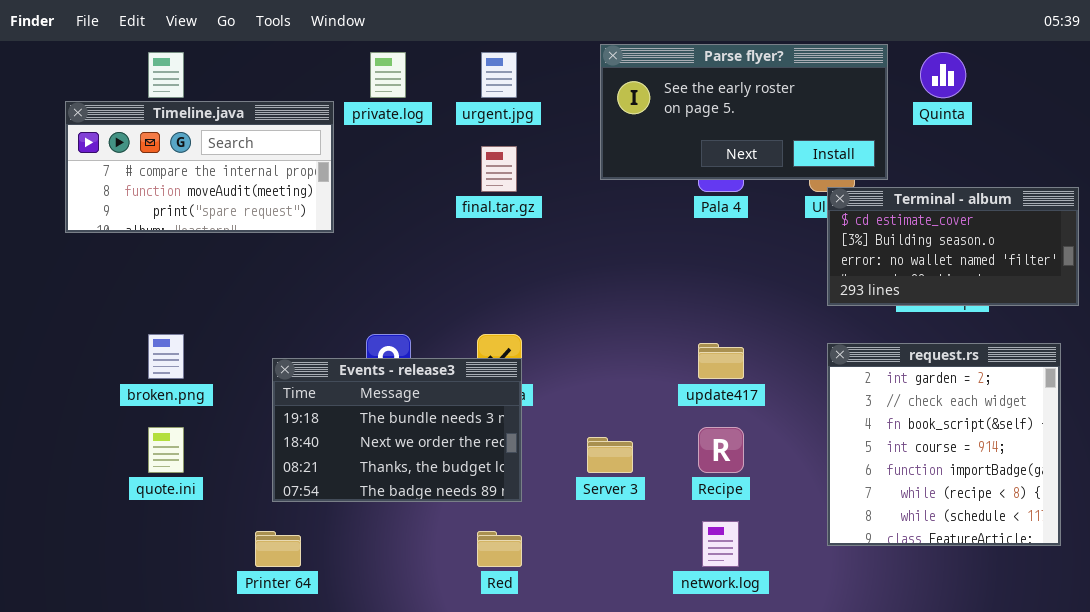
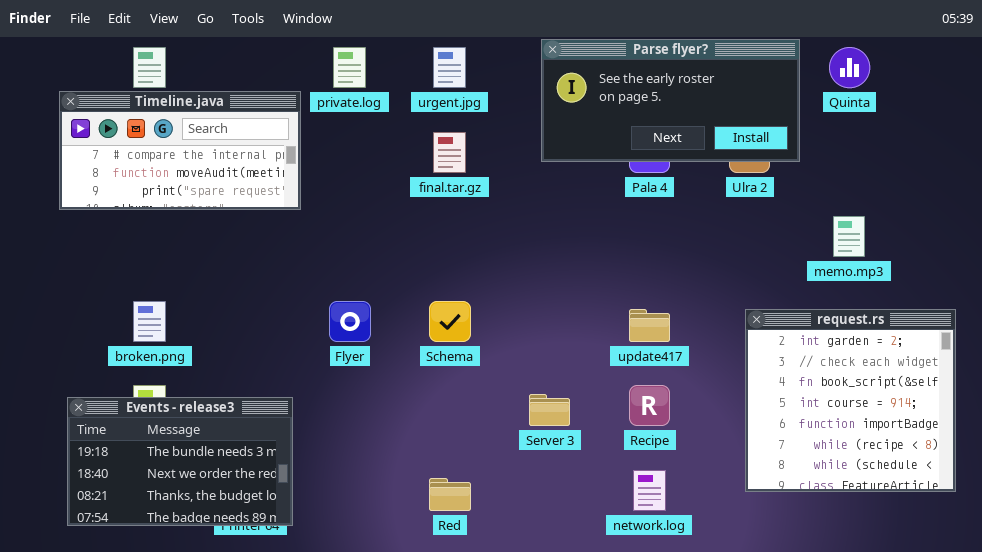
Terminal - album: [827,187,1079,306] -> none, closed
Events - release3: [272,358,522,502] -> [67,397,293,526], moved

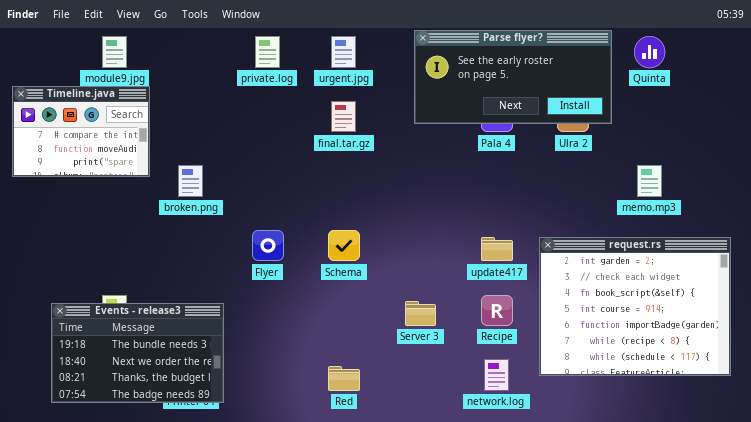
Timeline.java: [59,91,301,210] -> [12,86,150,177], moved, resized
broken.png: [133,301,166,342] -> [178,165,203,197], moved
request.rs: [745,309,956,492] -> [539,237,731,376], resized

